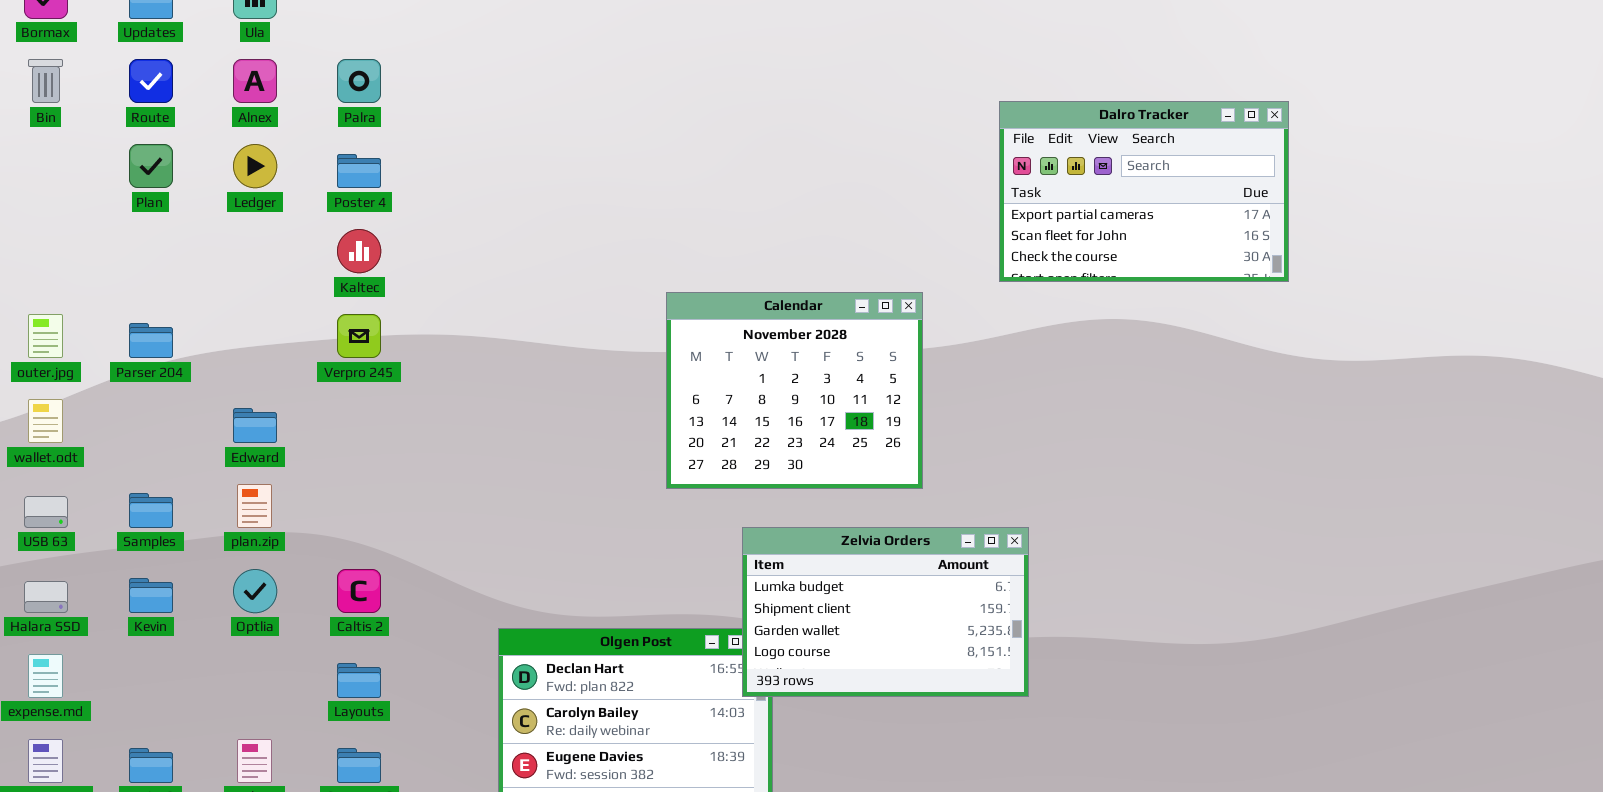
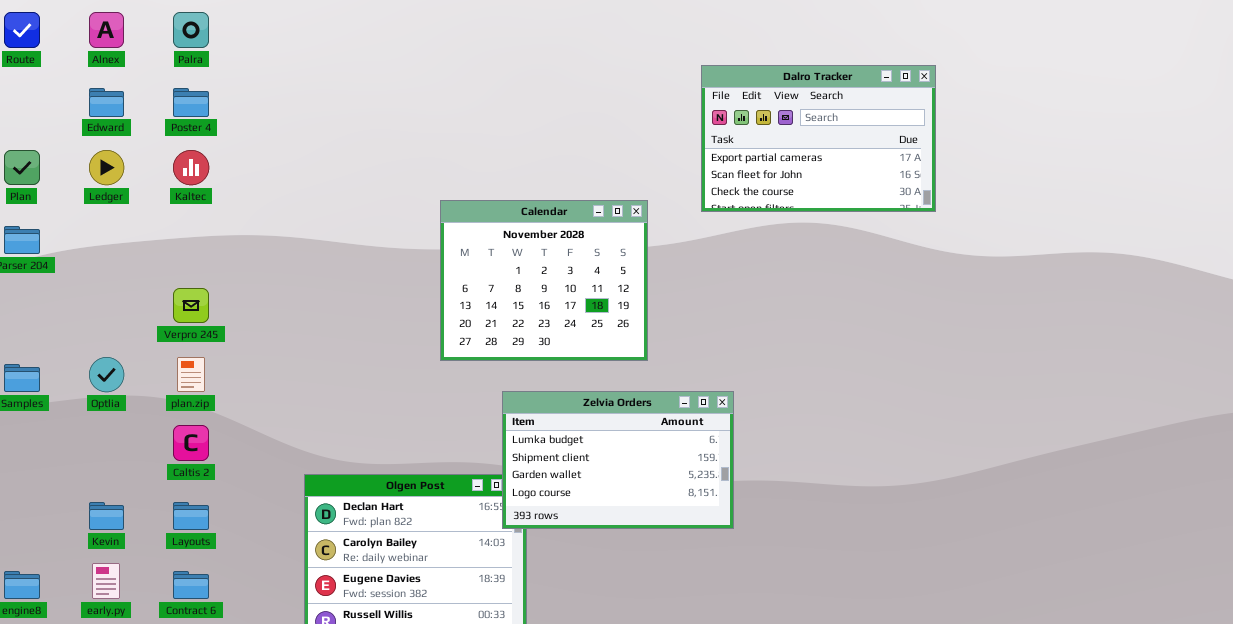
Dalro Tracker: [999,101,1289,282] -> [701,65,936,212], moved
Plan: [129,144,173,188] -> [4,150,40,185], moved
Ledger: [233,144,277,188] -> [89,150,124,185], moved
Verpro 245: [337,314,381,358] -> [173,288,209,323], moved
Edward: [233,408,277,443] -> [89,88,124,117], moved
plan.zip: [237,484,272,528] -> [177,357,205,392], moved
Optlia: [233,569,277,613] -> [89,357,124,392], moved
Kevin: [129,578,173,613] -> [89,502,124,530], moved

